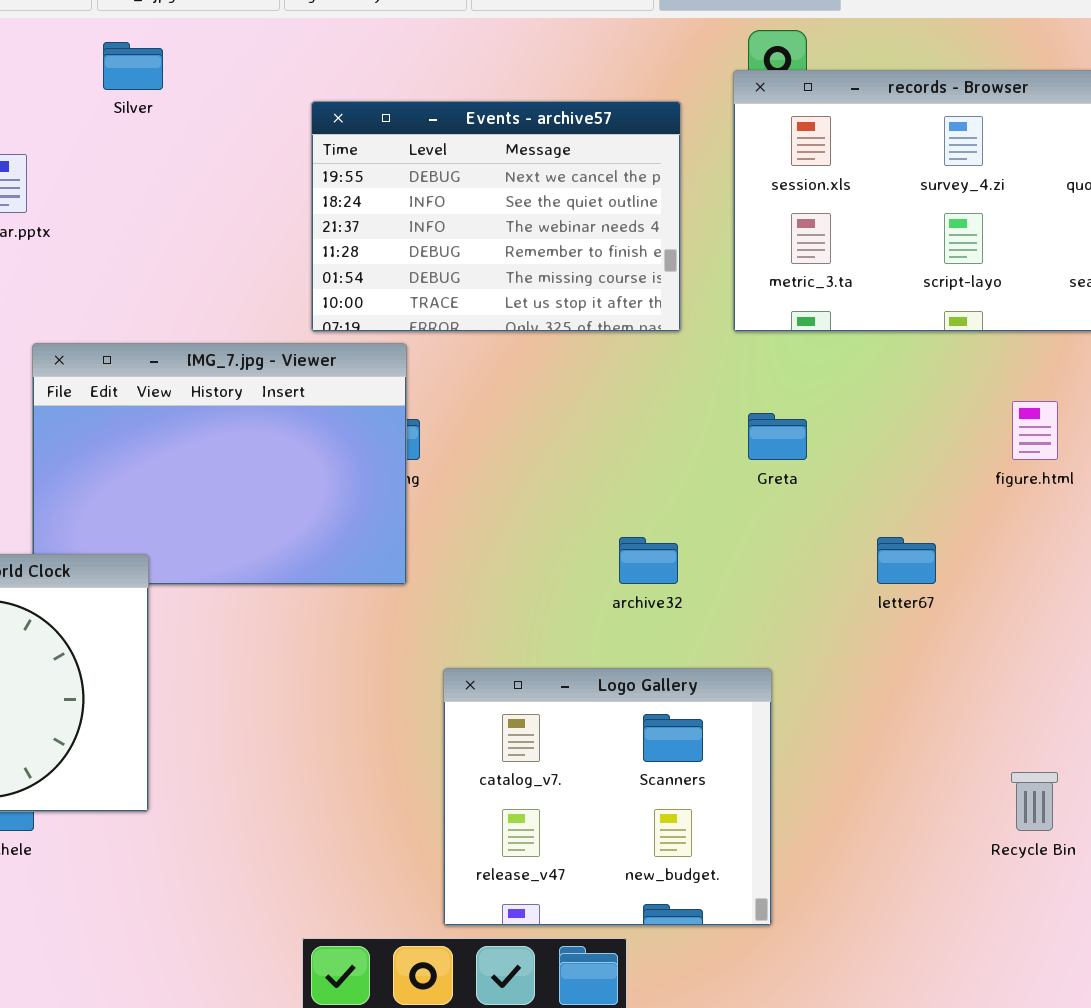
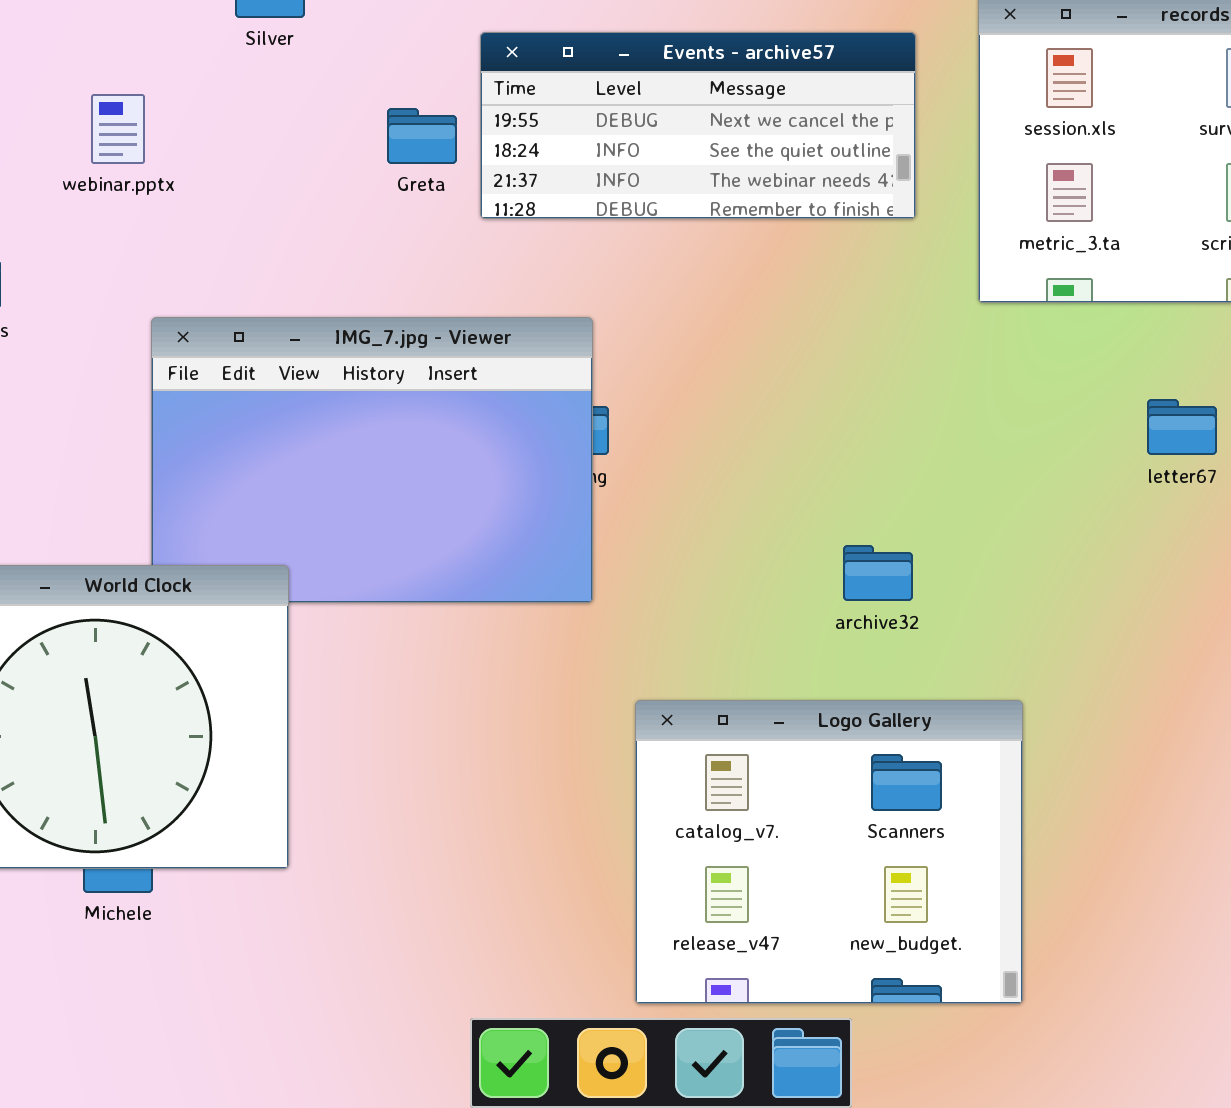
Events - archive57: [311,101,681,332] -> [480,32,916,219], resized
Greta: [748,413,807,460] -> [387,108,457,164], moved
letter67: [877,537,936,584] -> [1147,399,1217,455], moved

